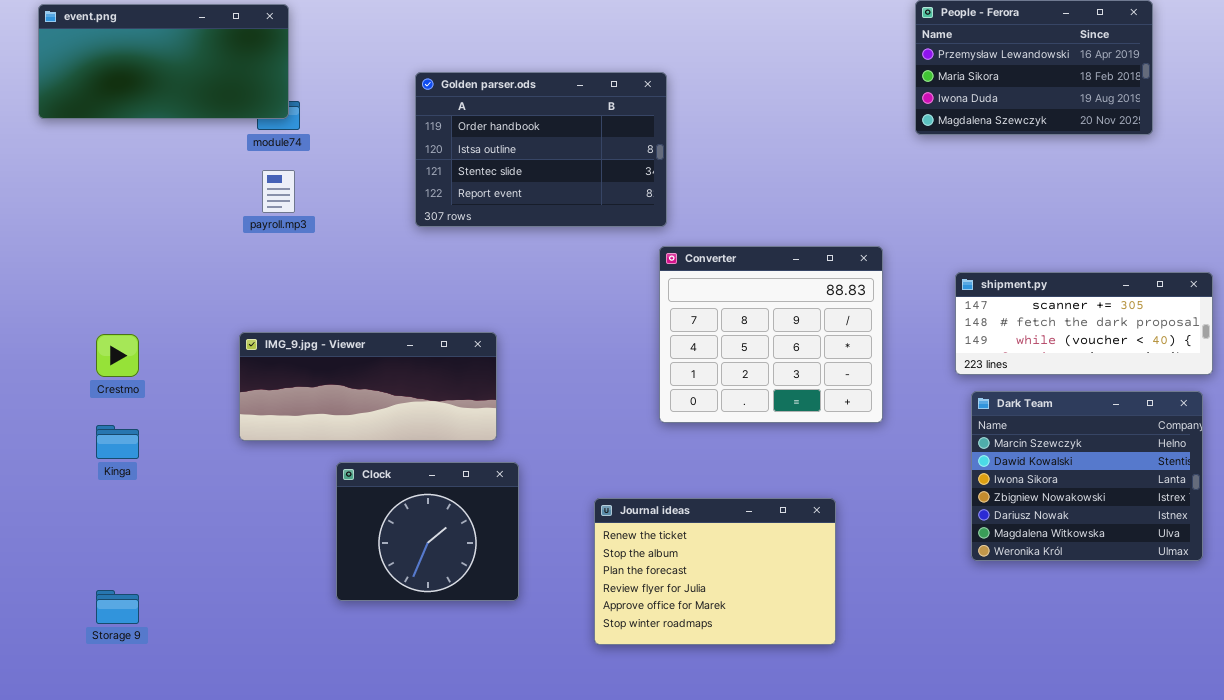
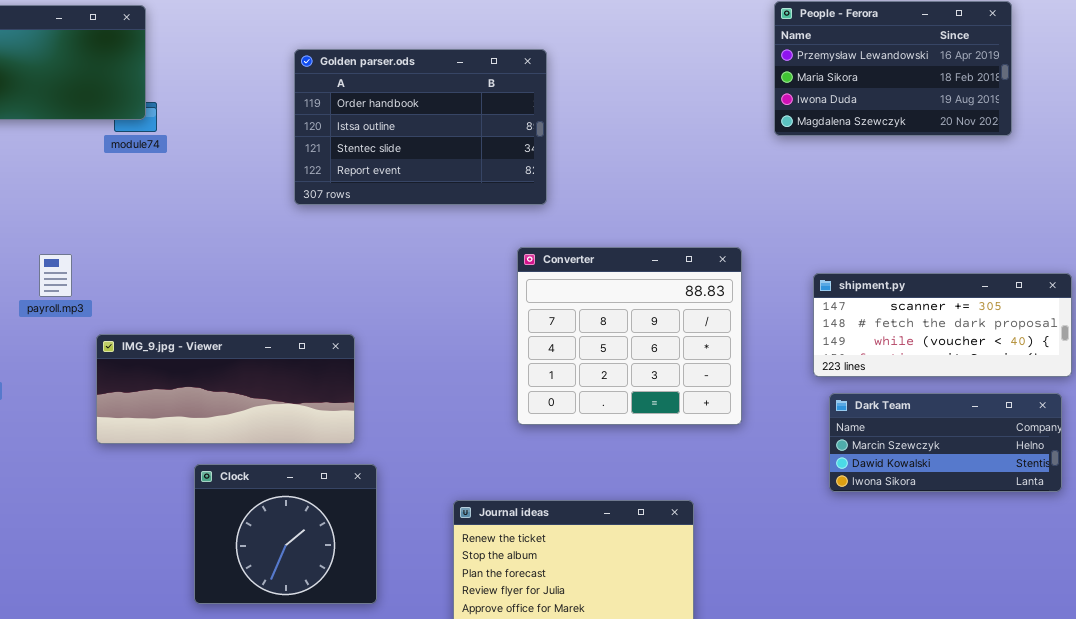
Golden parser.ods: [415,72,667,227] -> [294,49,547,205], moved
payroll.mp3: [262,170,295,213] -> [39,254,72,297], moved
Dark Team: [971,391,1203,561] -> [829,393,1062,492], resized

